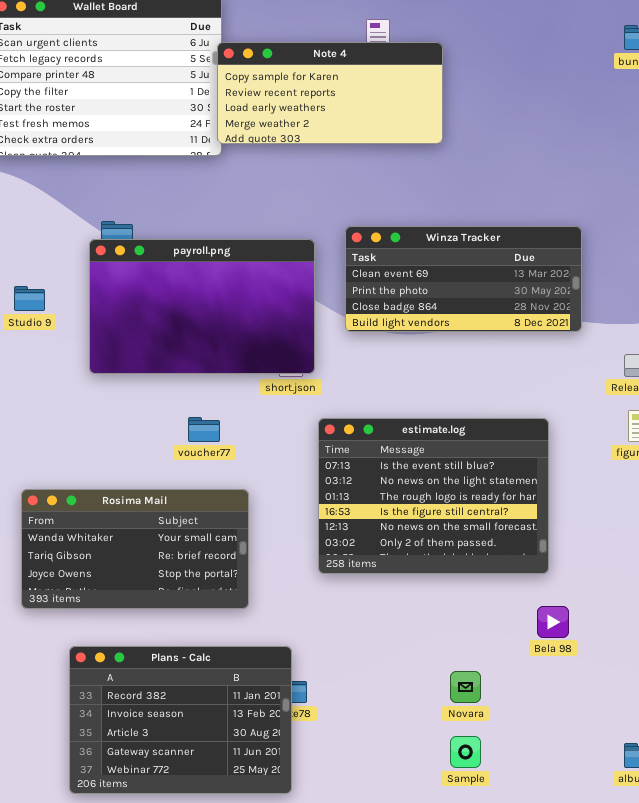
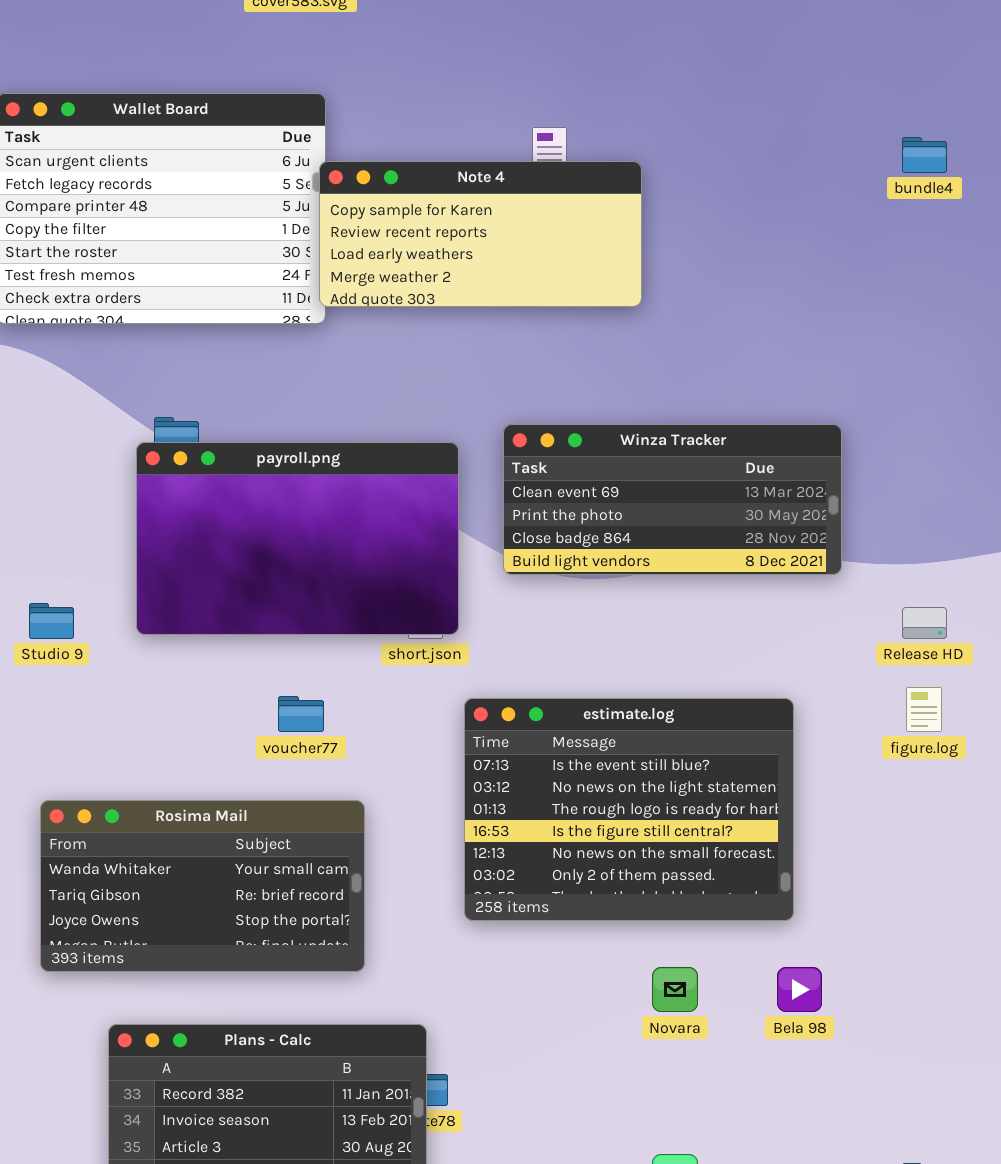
Studio 9: [14,286,45,311] -> [29,603,74,639], moved
Novara: [450,671,481,703] -> [652,967,698,1012], moved

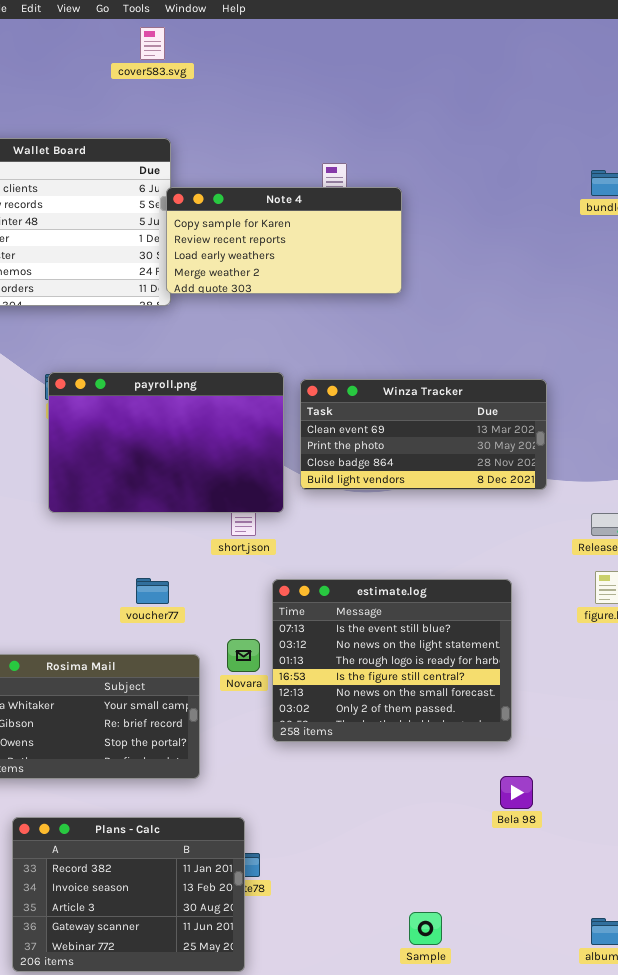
payroll.png: [136,442,459,635] -> [48,372,284,513], moved
Novara: [652,967,698,1012] -> [227,639,260,672], moved

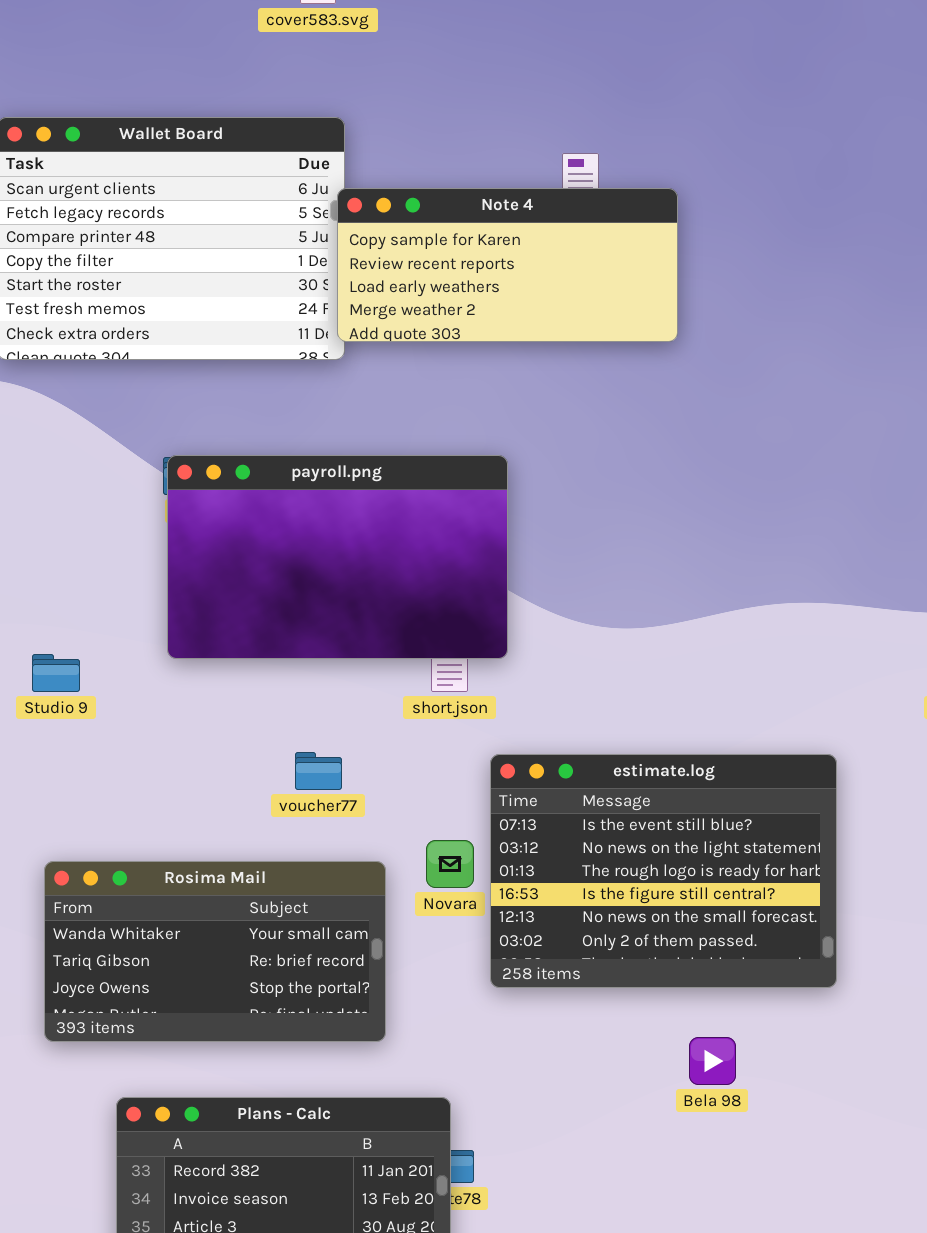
Winza Tracker: [300,379,547,490] -> none, closed
Bela 98: [500,776,533,809] -> [689,1037,736,1085], moved

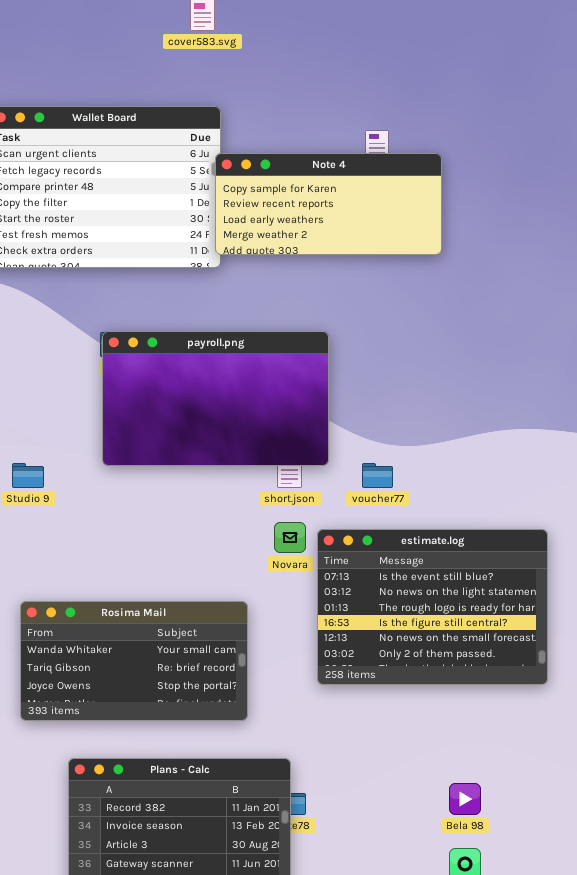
voucher77: [295,752,342,790] -> [362,463,393,488], moved
Novara: [426,840,474,888] -> [274,522,306,553], moved
Bela 98: [689,1037,736,1085] -> [449,783,481,815], moved

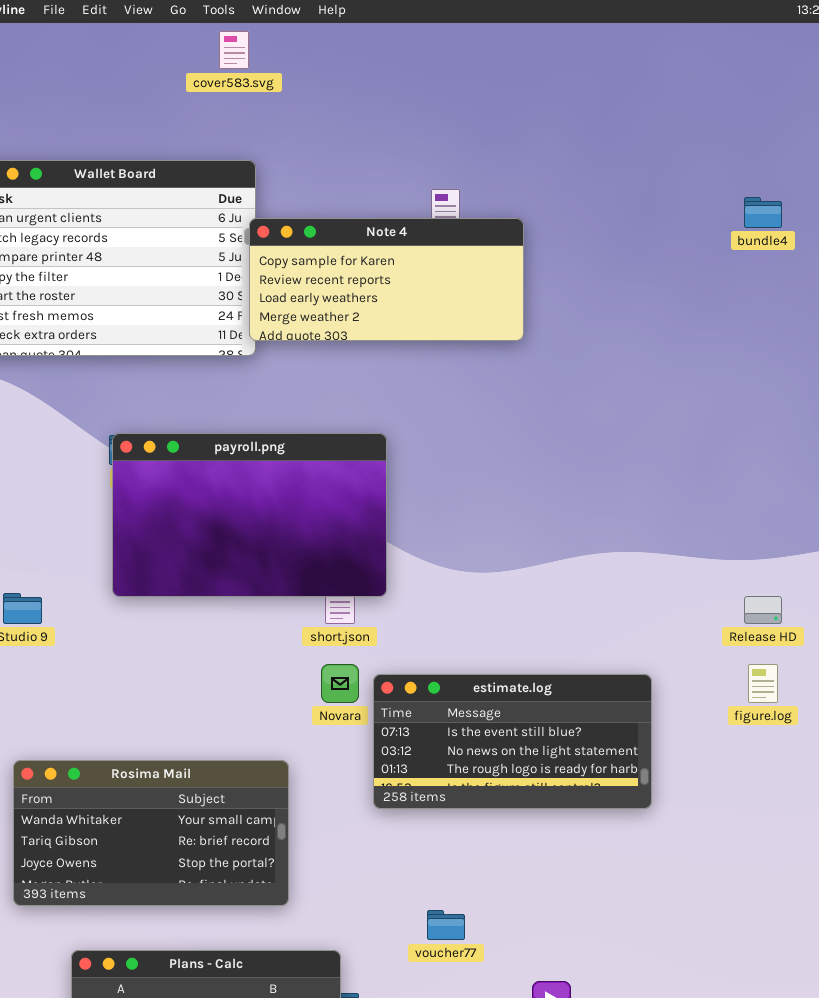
voucher77: [362,463,393,488] -> [427,910,465,940], moved
estimate.log: [317,529,548,685] -> [373,674,652,809], resized

